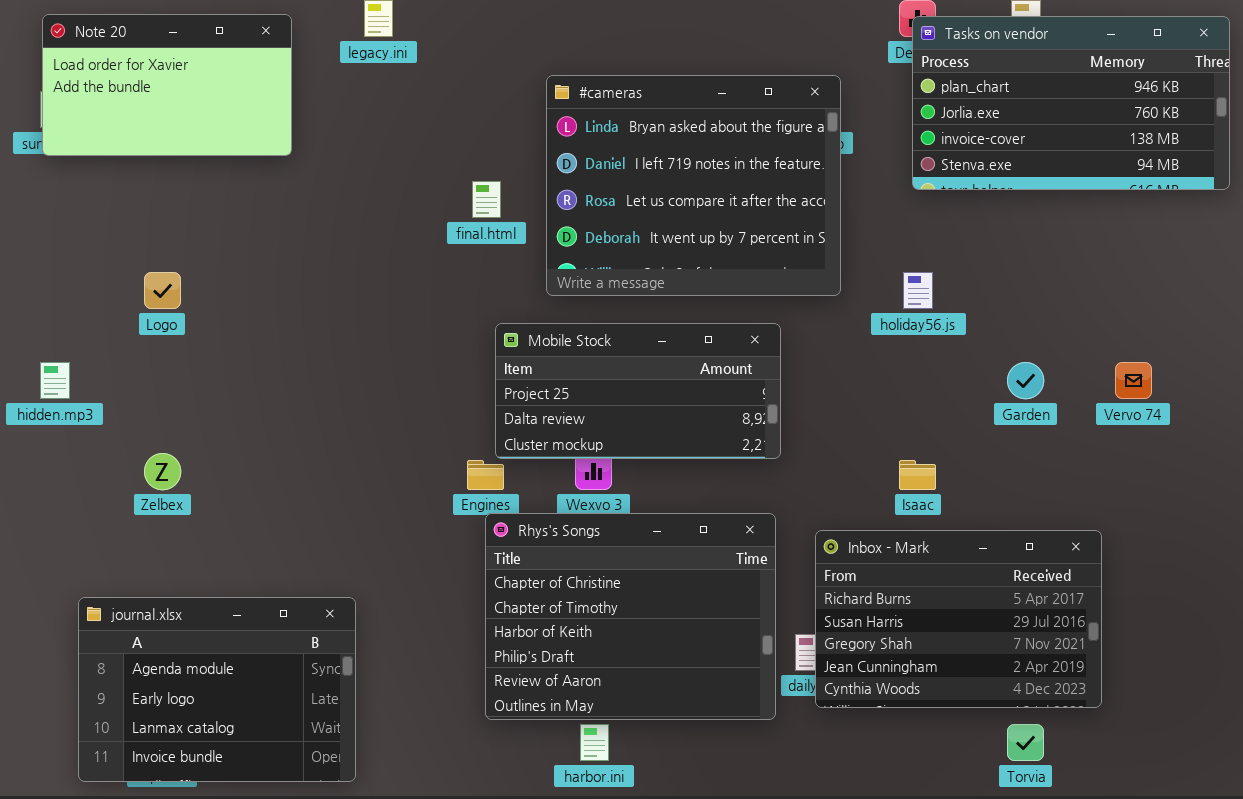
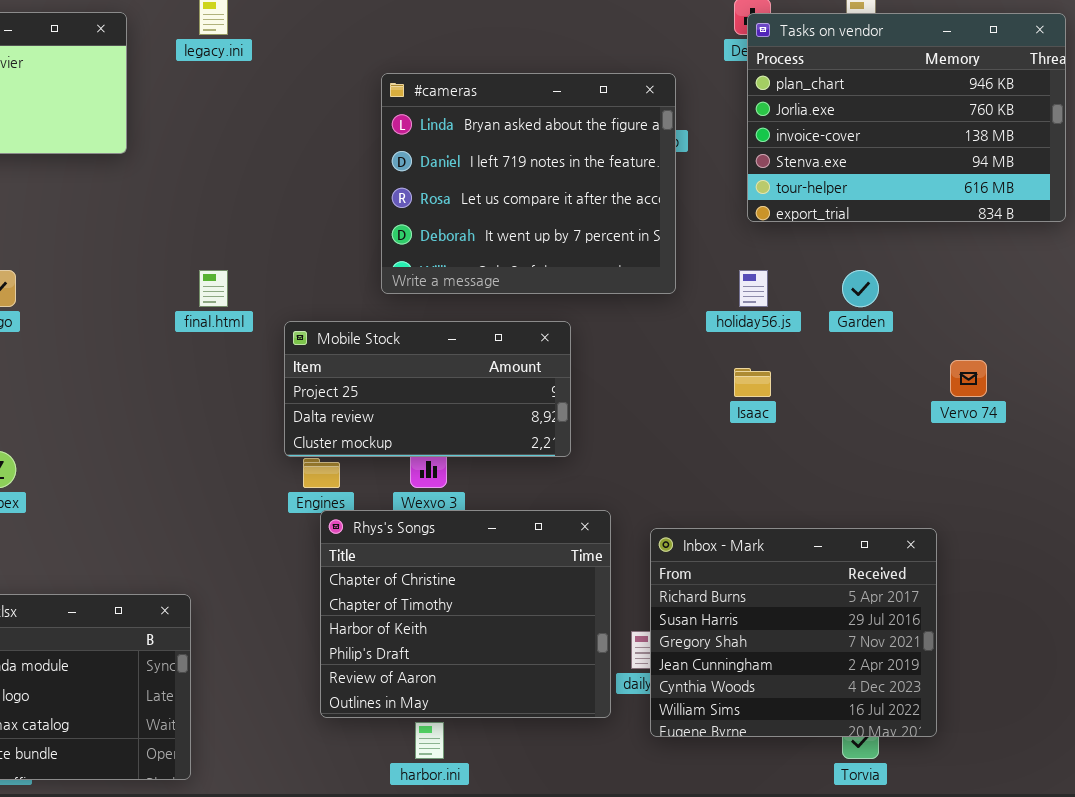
Tasks on vendor: [912,16,1230,190] -> [747,13,1066,222], resized
final.html: [472,181,501,218] -> [199,270,228,307], moved
Mobile Stock: [495,323,781,459] -> [284,321,571,457], moved
Garden: [1007,362,1044,399] -> [842,270,879,307], moved
Isaac: [899,460,936,490] -> [734,368,771,397], moved
Inbox - Mark: [815,530,1102,708] -> [650,528,937,737], resized

